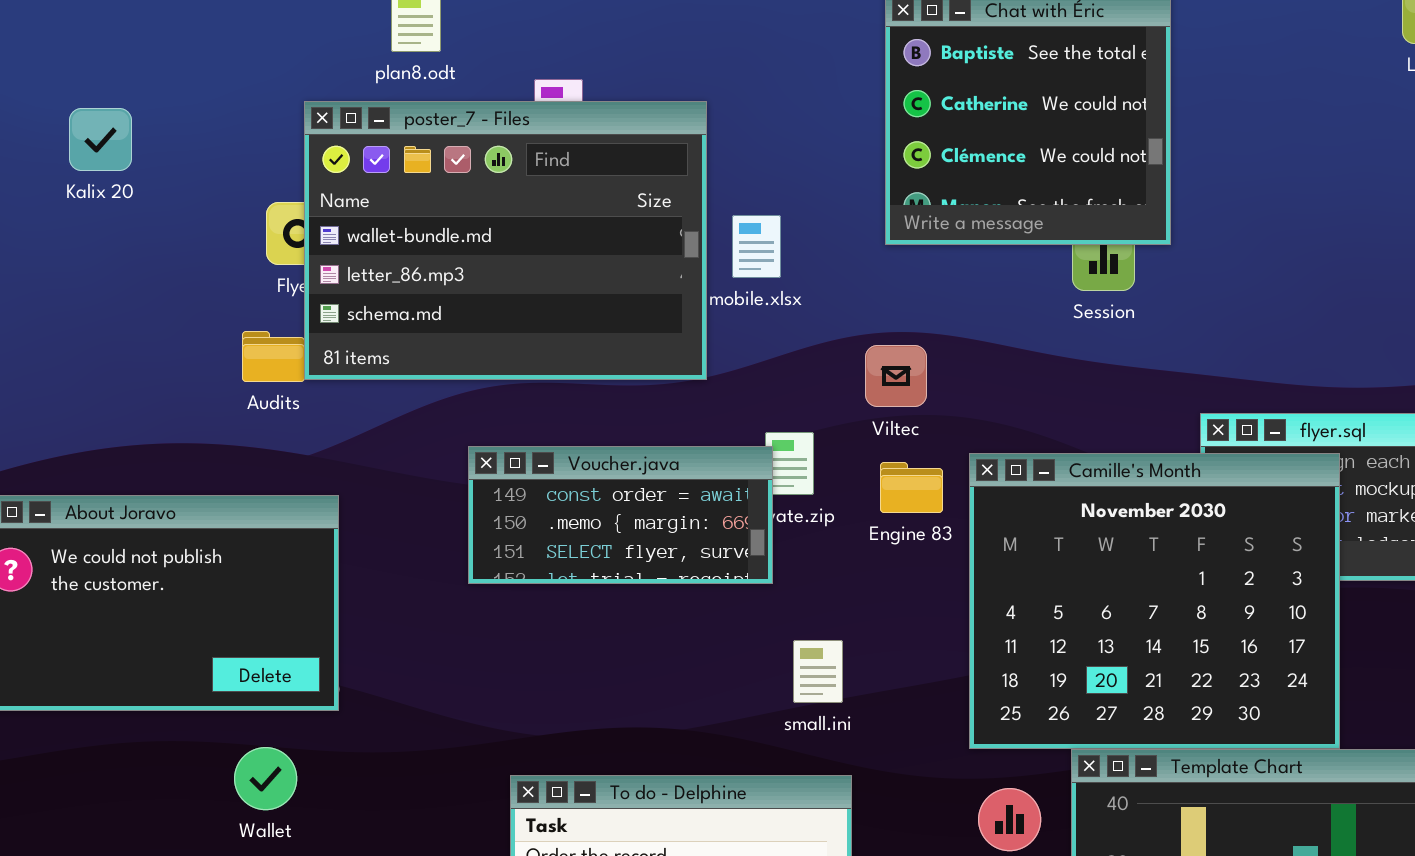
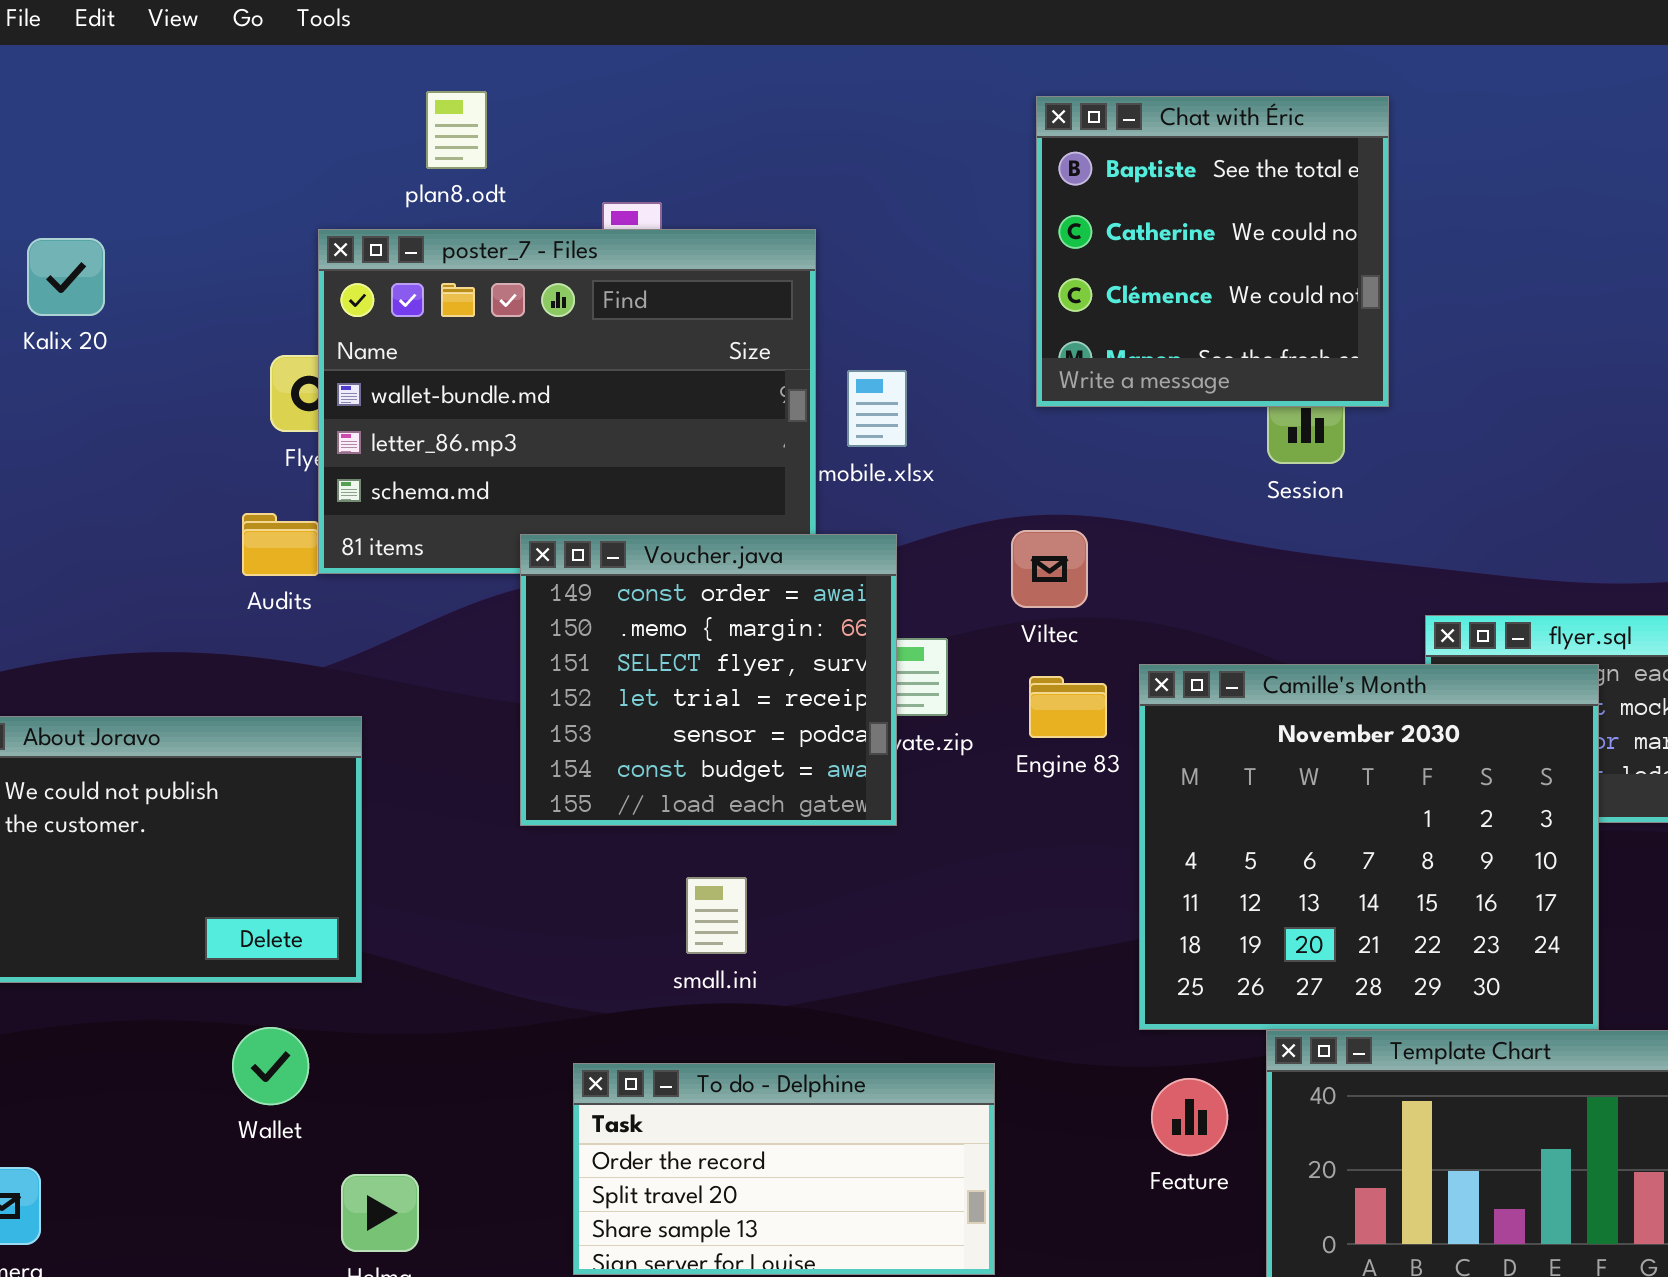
Voucher.java: [468,446,773,584] -> [520,534,897,826], resized
small.ini: [793,640,843,703] -> [686,877,747,954], moved

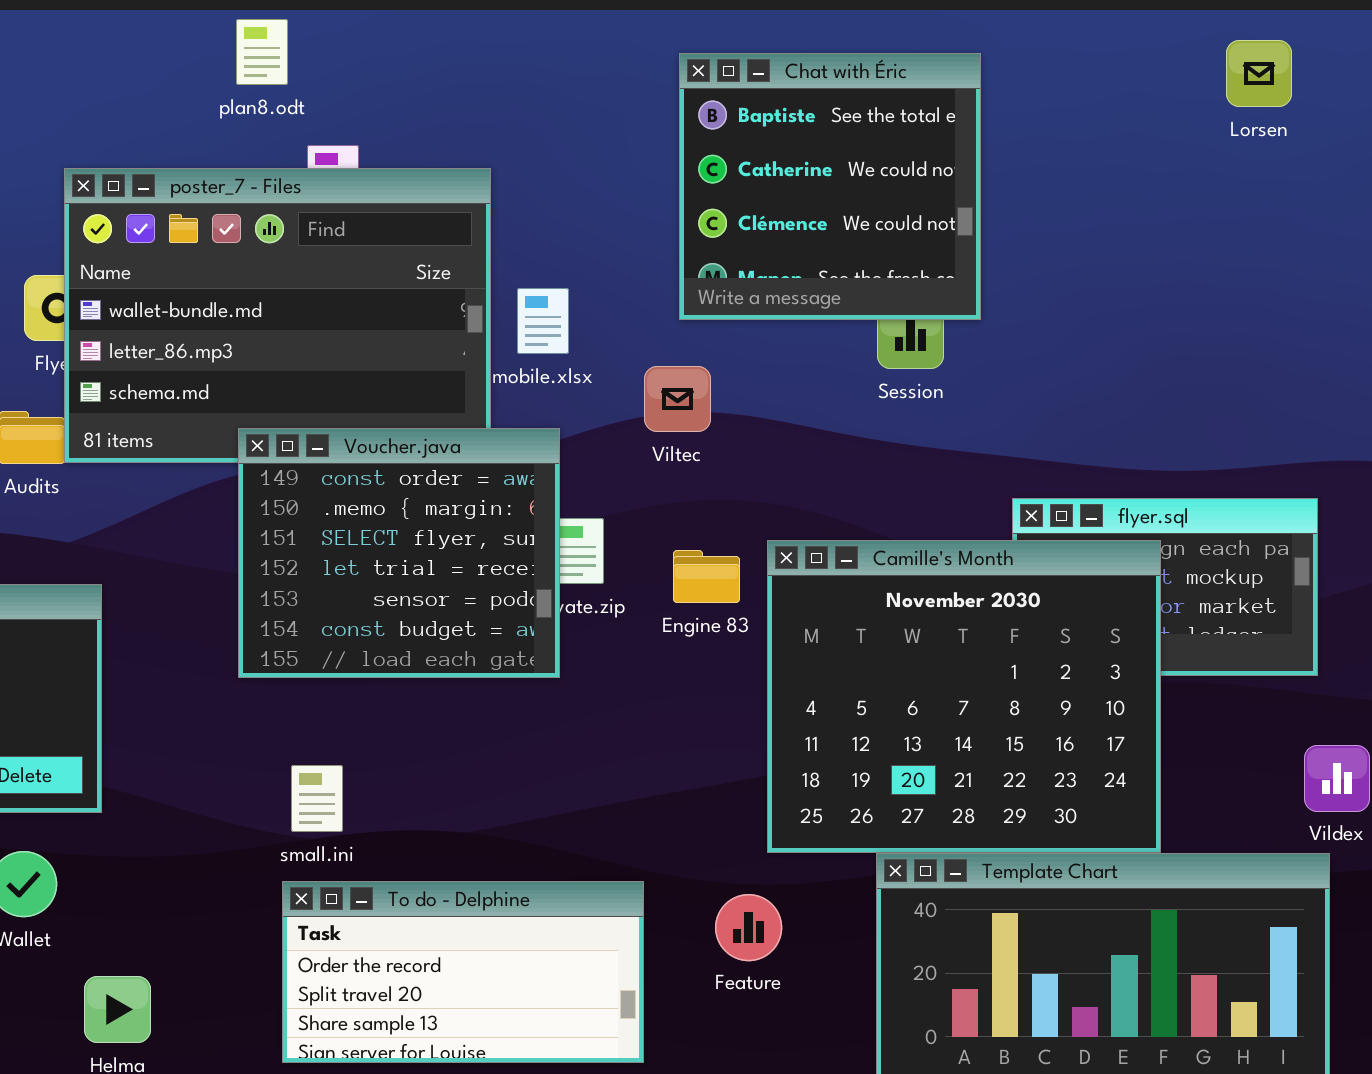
plan8.odt: [426,91,487,169] -> [236,19,288,85], moved
Viltec: [1011,530,1088,608] -> [644,366,711,432], moved
small.ini: [686,877,747,954] -> [291,765,343,832], moved
Feature: [1151,1078,1228,1156] -> [715,894,782,961], moved

